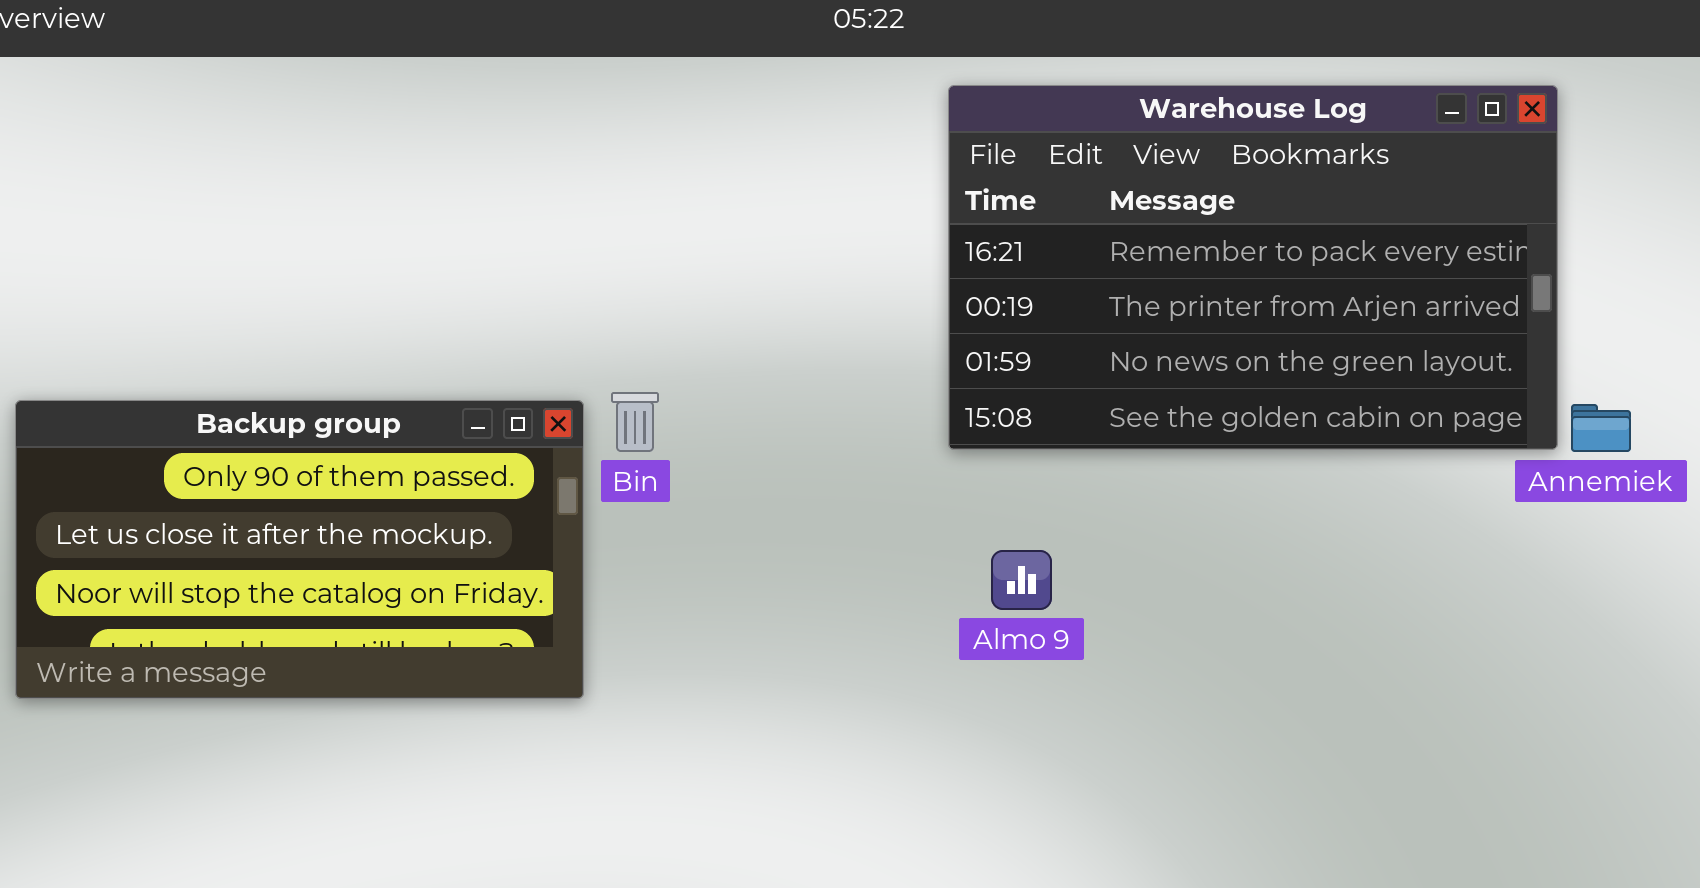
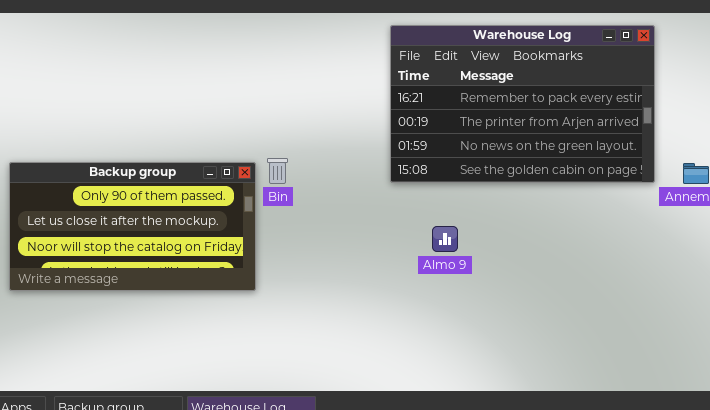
Warehouse Log: [948,85,1558,450] -> [390,25,655,183], moved

